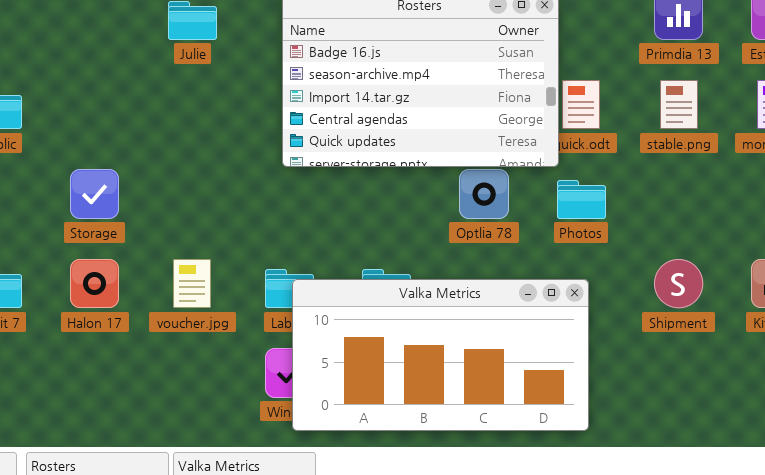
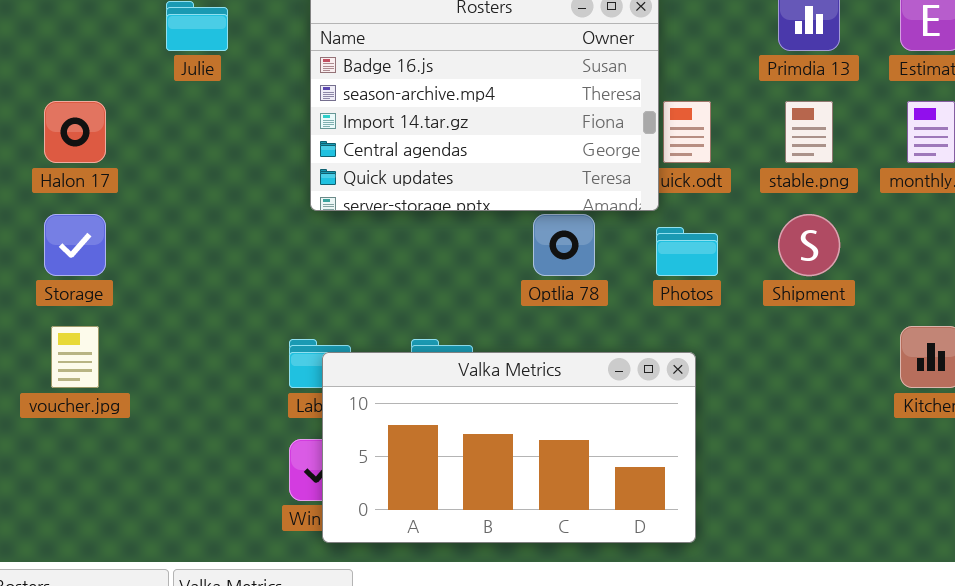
Halon 17: [70,259,119,308] -> [44,101,106,163], moved
voucher.jpg: [173,259,211,308] -> [51,326,99,388], moved
Shipment: [654,259,703,308] -> [778,214,840,276], moved

